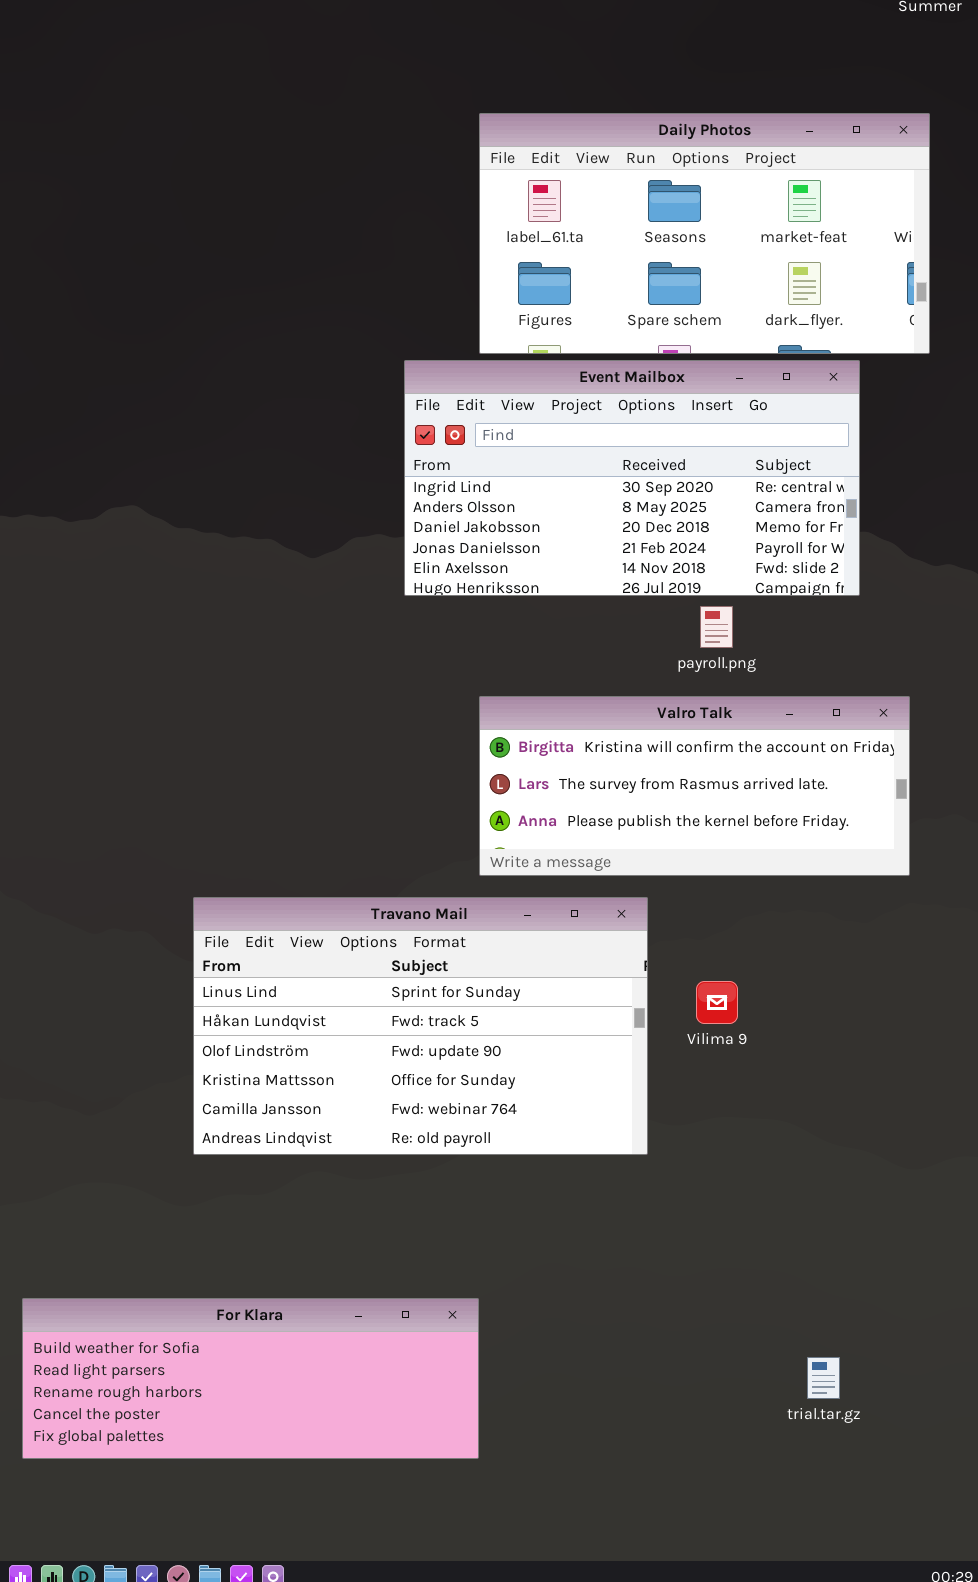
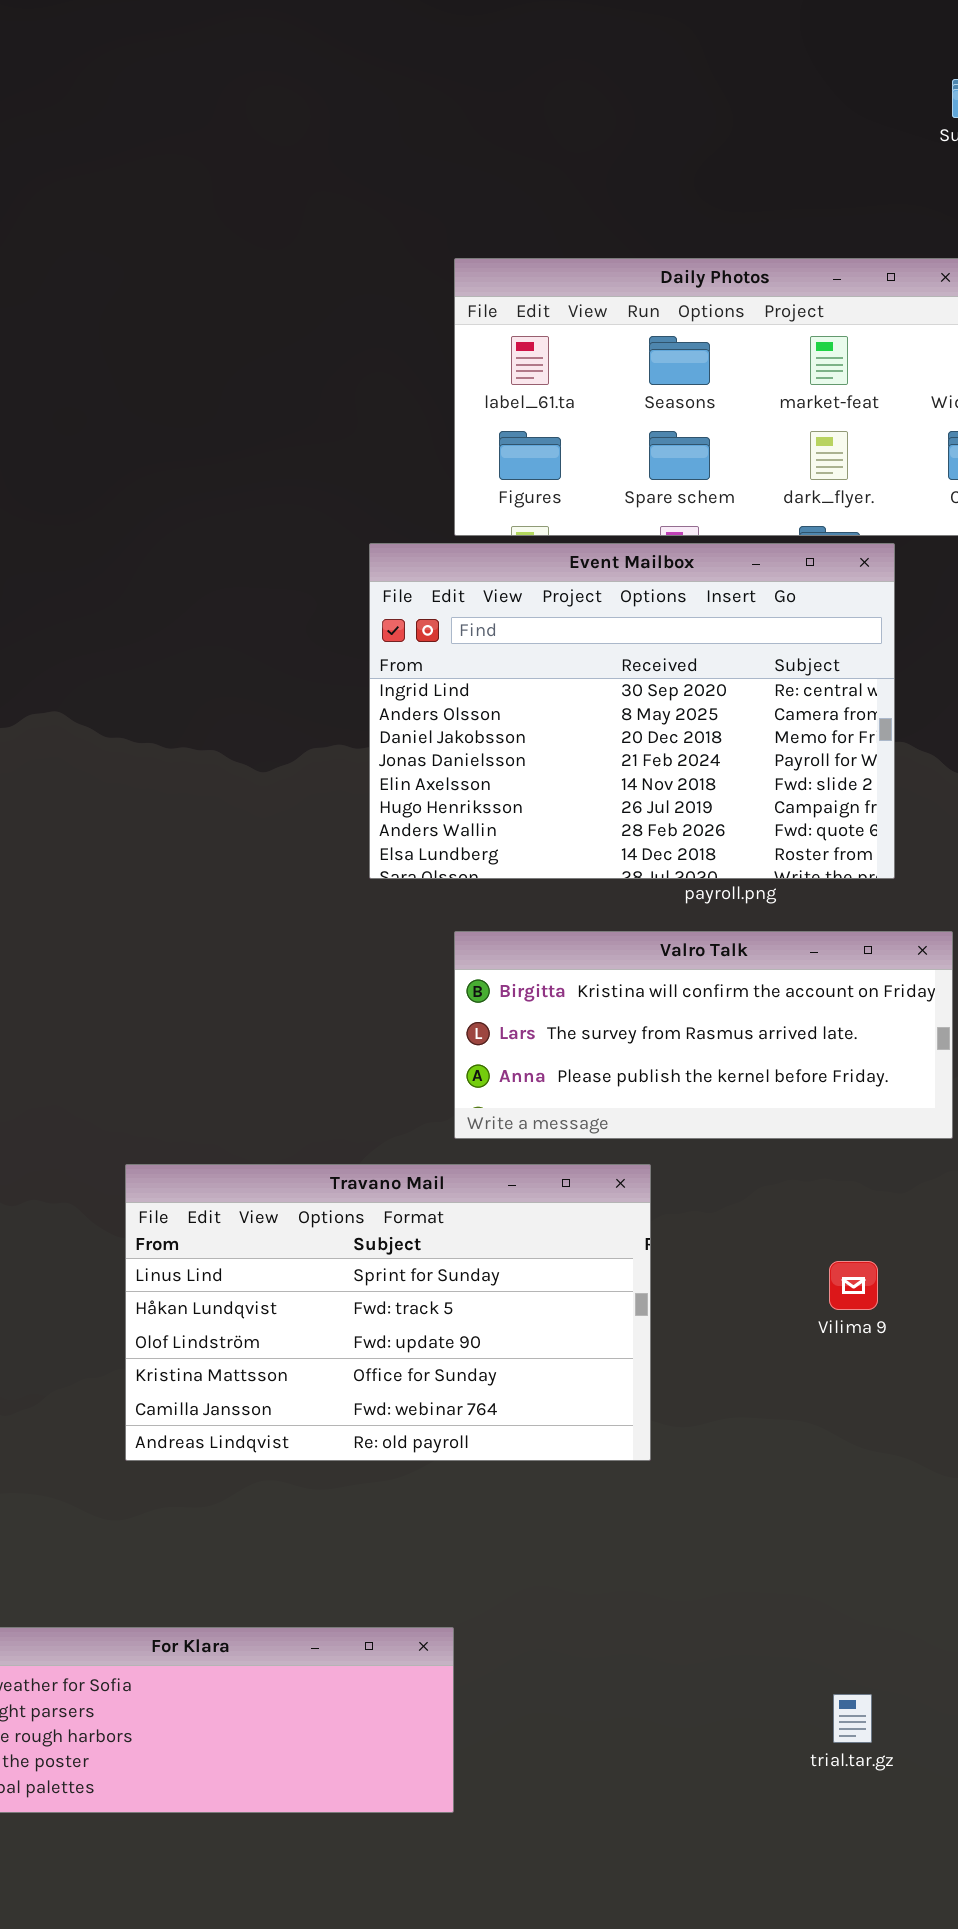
Event Mailbox: [404,360,860,596] -> [369,543,895,879], resized
Vilima 9: [696,981,738,1024] -> [829,1261,878,1310], moved

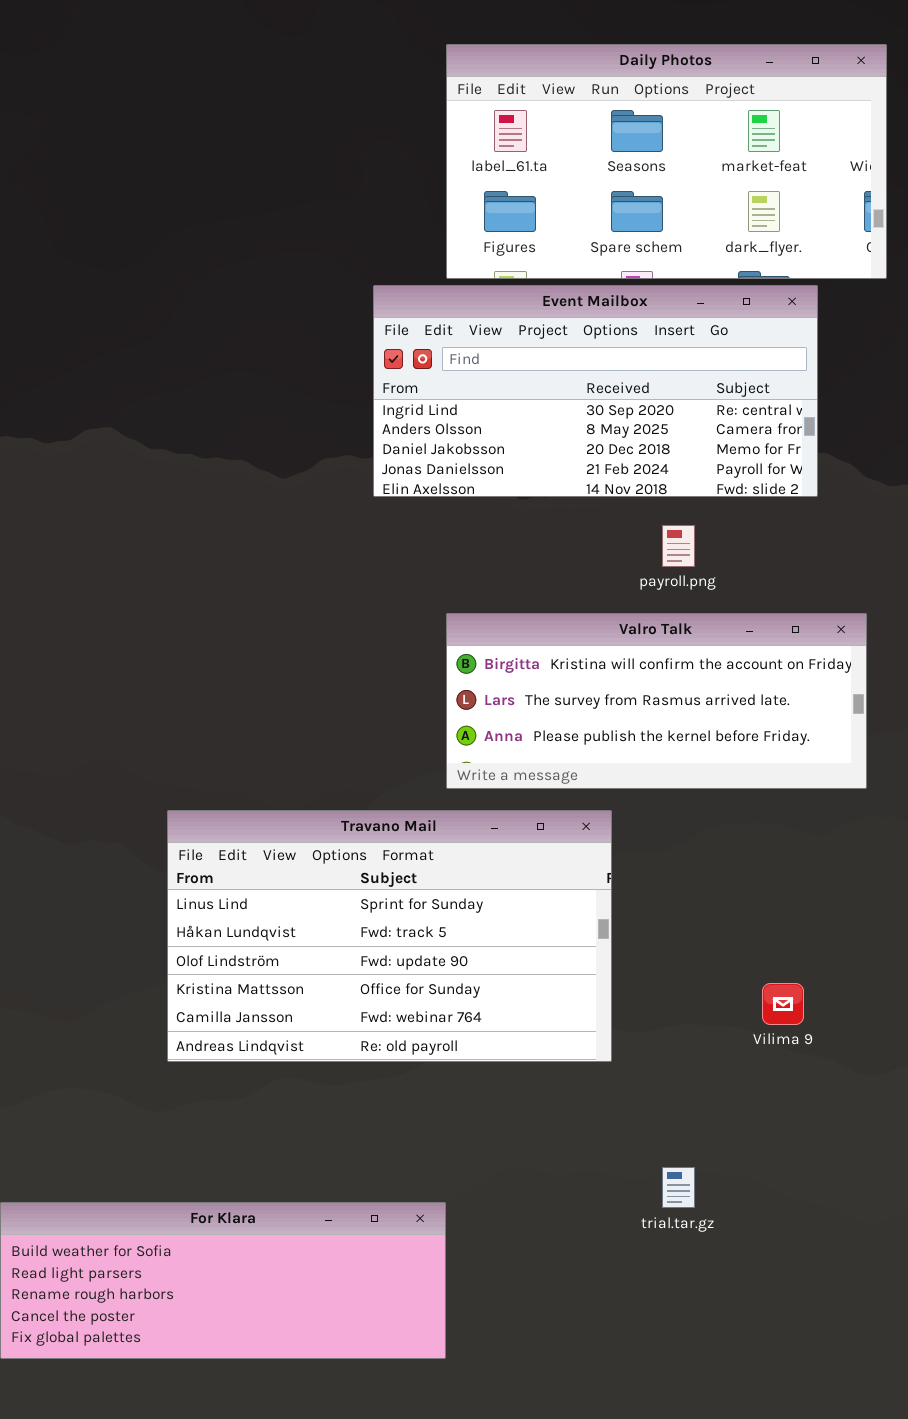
Event Mailbox: [369,543,895,879] -> [373,285,818,497], resized
Vilima 9: [829,1261,878,1310] -> [762,983,804,1025], moved
trial.tar.gz: [833,1694,872,1743] -> [662,1167,695,1208], moved

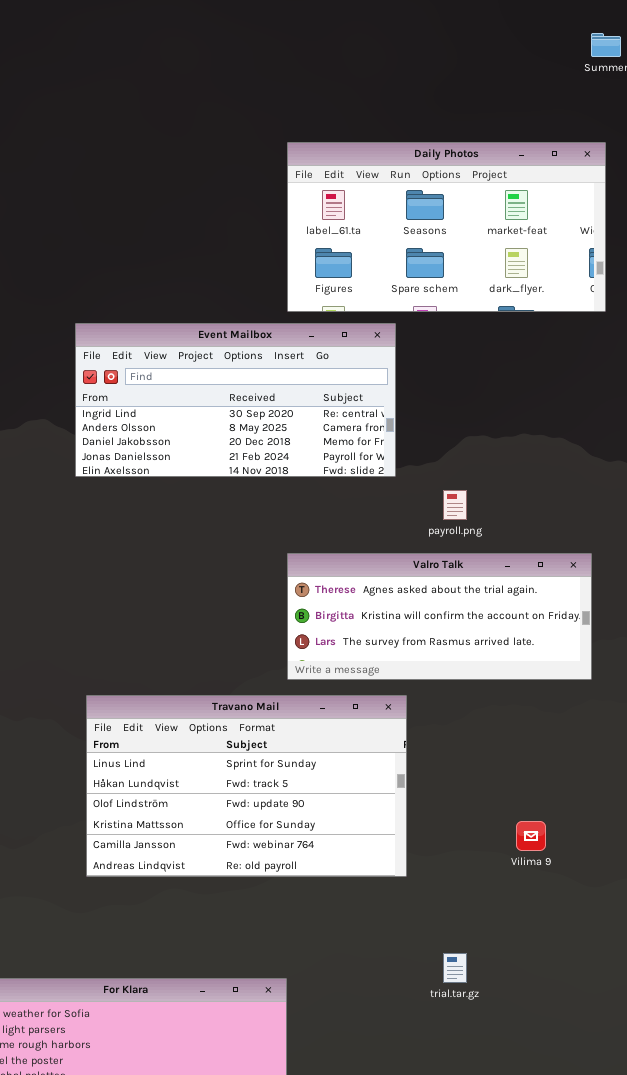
Event Mailbox: [373,285,818,497] -> [75,323,396,477], moved
Valro Talk: [446,613,867,789] -> [287,553,592,680], scrolled up 1 row

